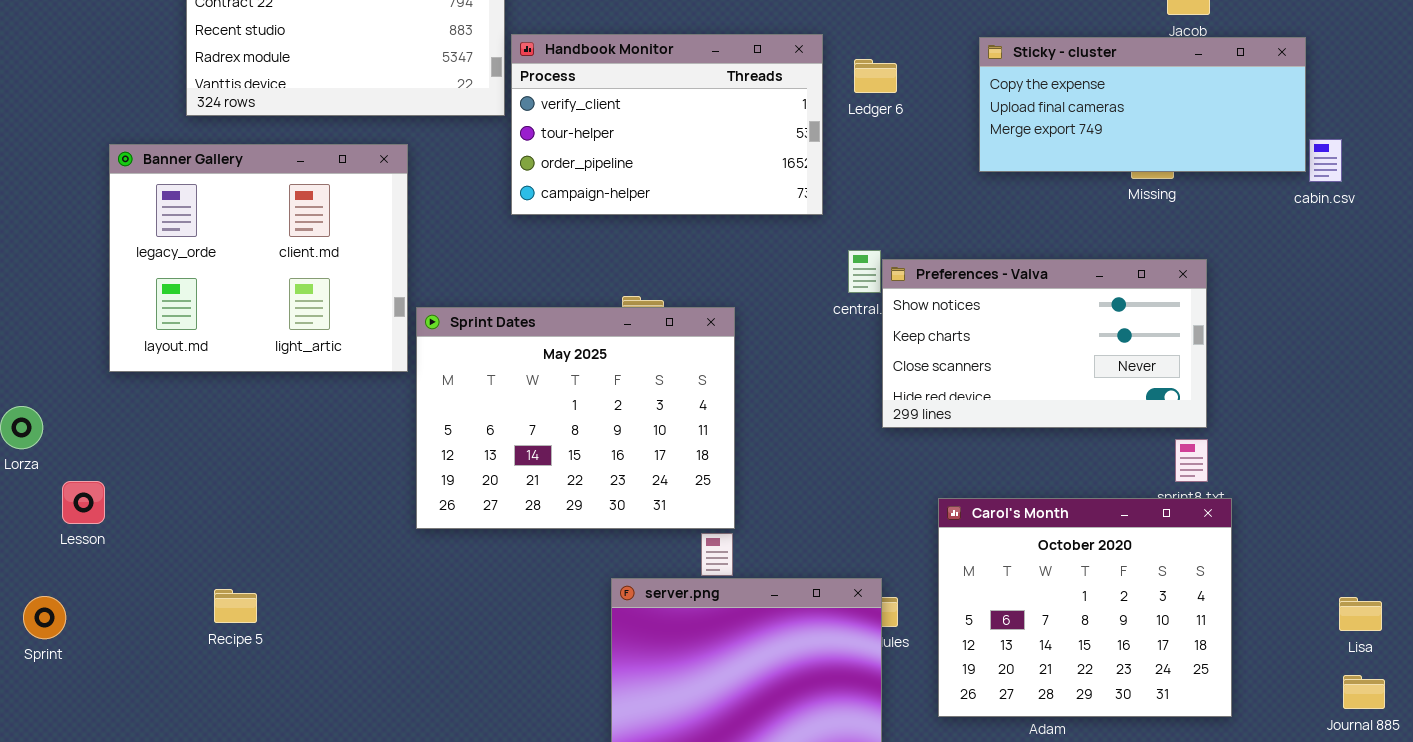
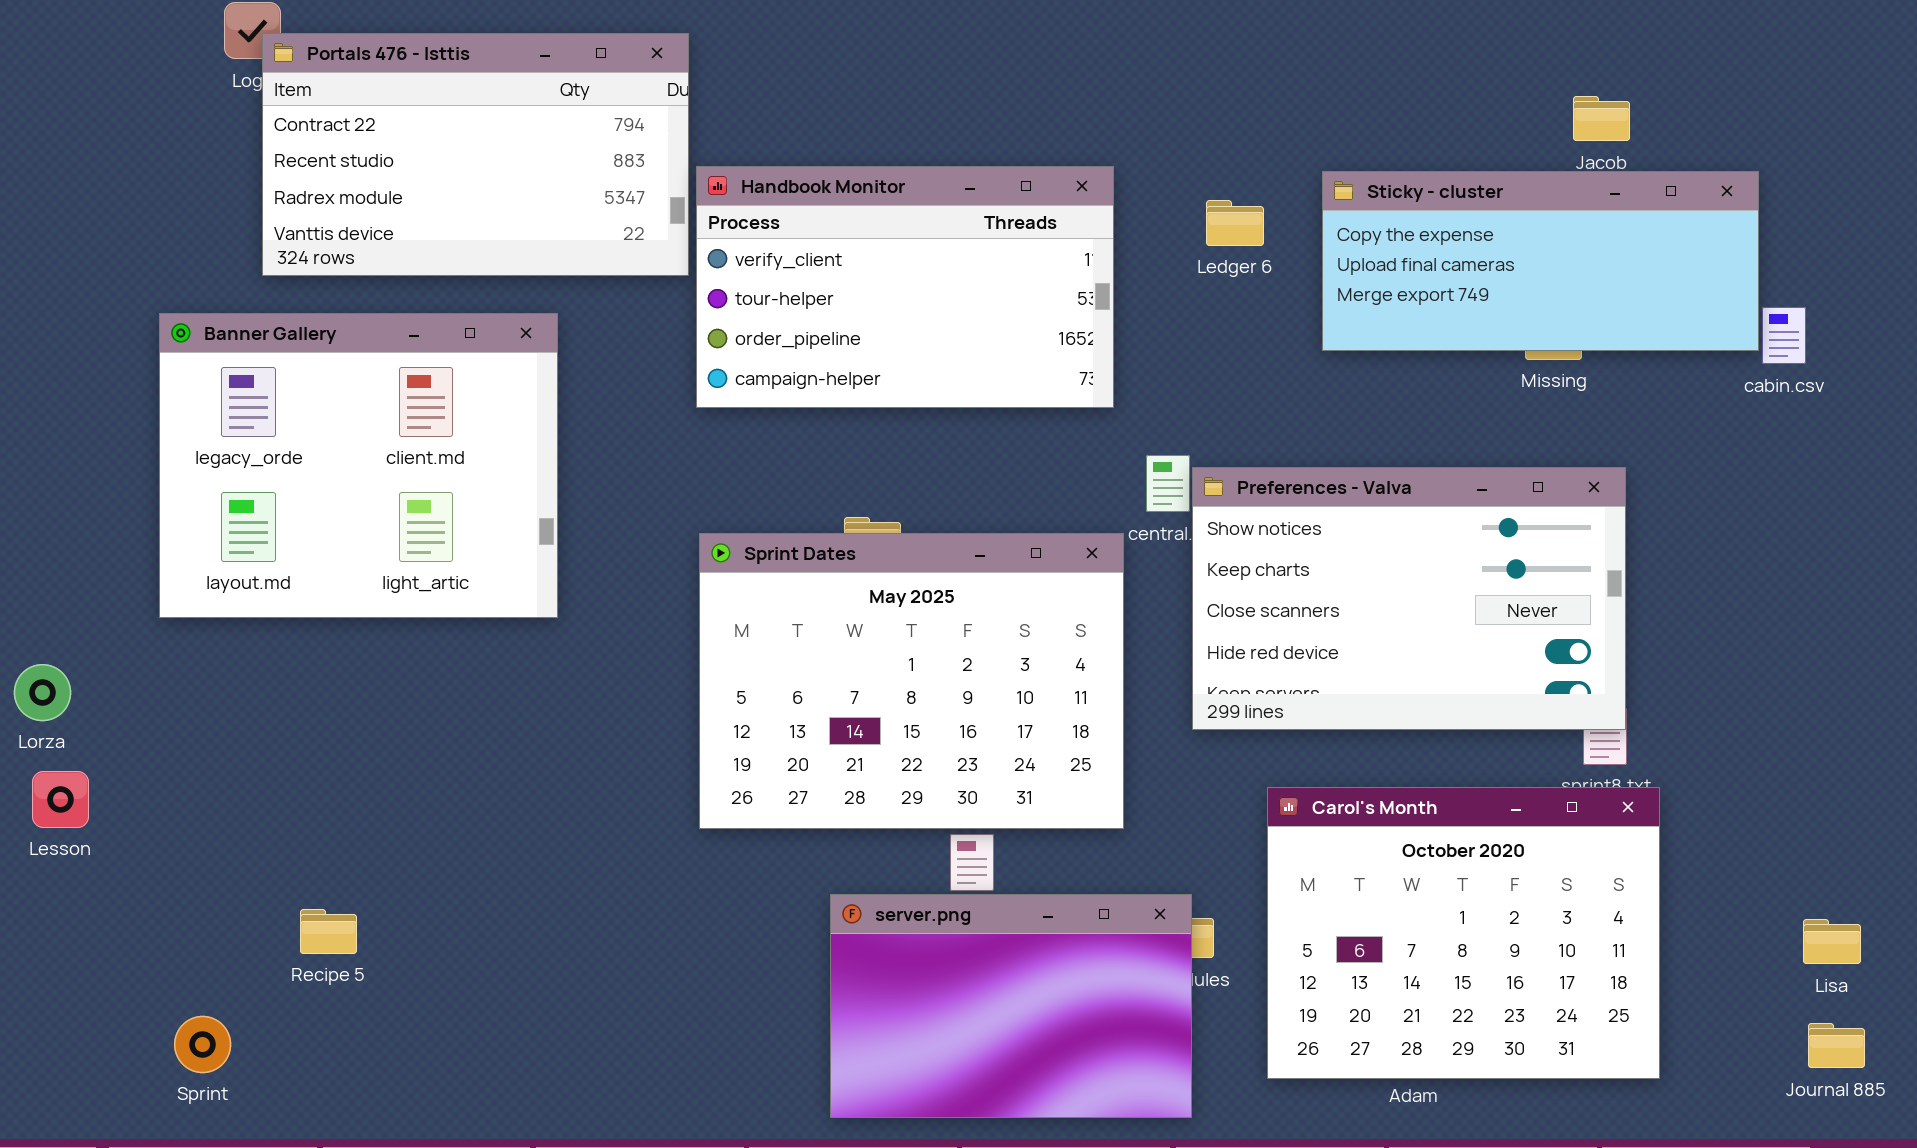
Ledger 6: [854,59,897,93] -> [1206,200,1264,246], moved
Preferences - Valva: [882,259,1207,428] -> [1192,467,1626,730], resized
Sprint Dates: [416,307,735,529] -> [699,533,1124,829], moved
Lesson: [62,481,105,524] -> [32,771,89,828], moved
Sprint: [23,596,66,639] -> [174,1016,231,1073], moved

